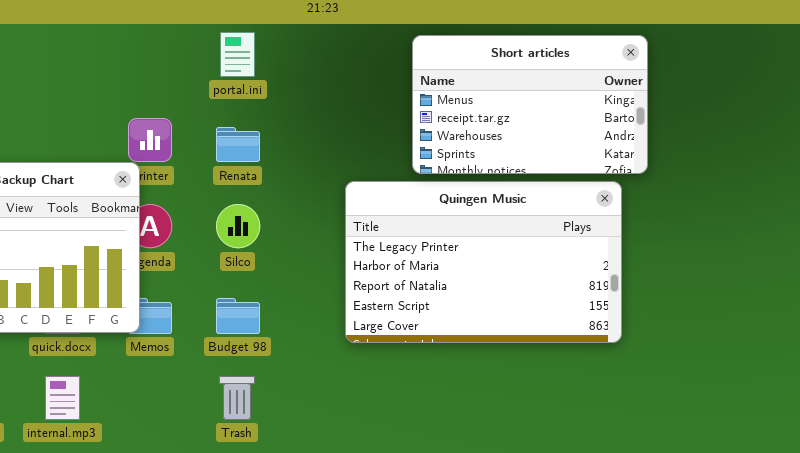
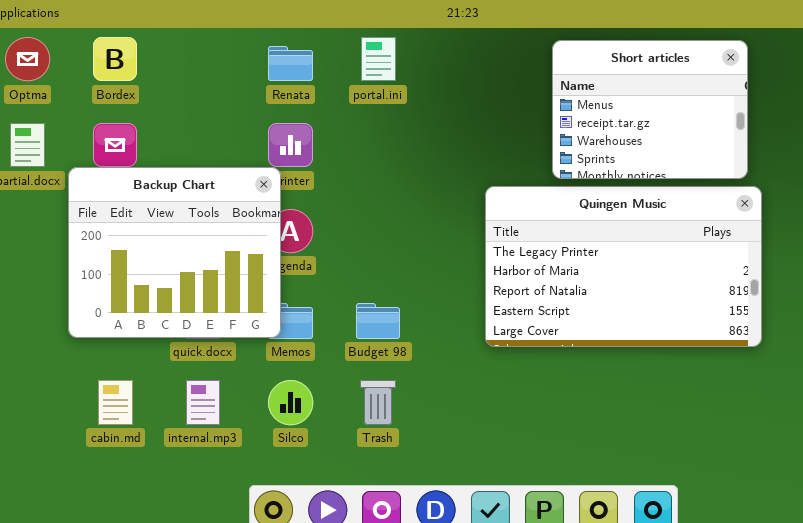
Short articles: [412,35,648,174] -> [552,40,748,179], resized
Renata: [216,127,260,162] -> [268,46,313,81], moved
Silco: [216,204,260,248] -> [268,380,313,425], moved

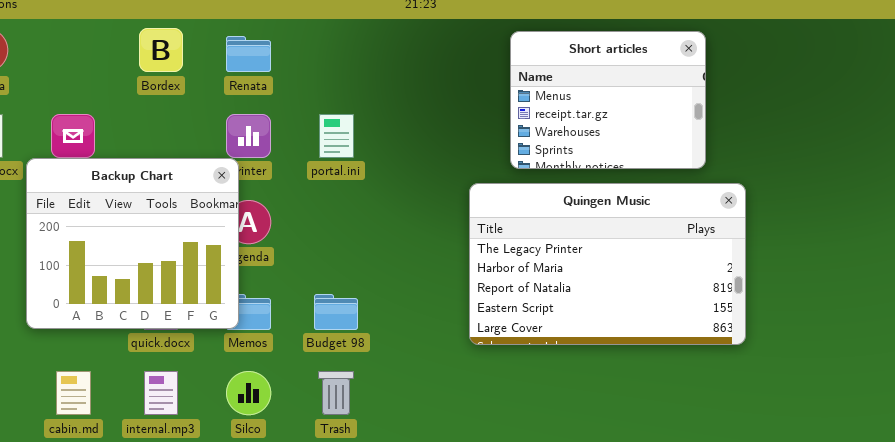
Bordex: [93,37,137,81] -> [139,28,183,72], moved
portal.ini: [361,37,396,81] -> [319,114,354,158], moved
Quingen Music: [485,186,762,347] -> [469,183,746,345], moved

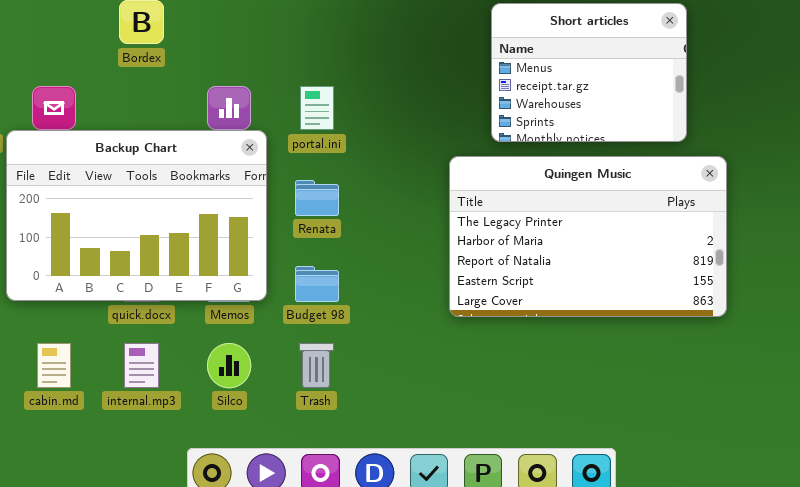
Renata: [226,36,271,72] -> [295,180,339,216], moved
Backup Chart: [26,158,239,329] -> [6,130,267,301], resized

